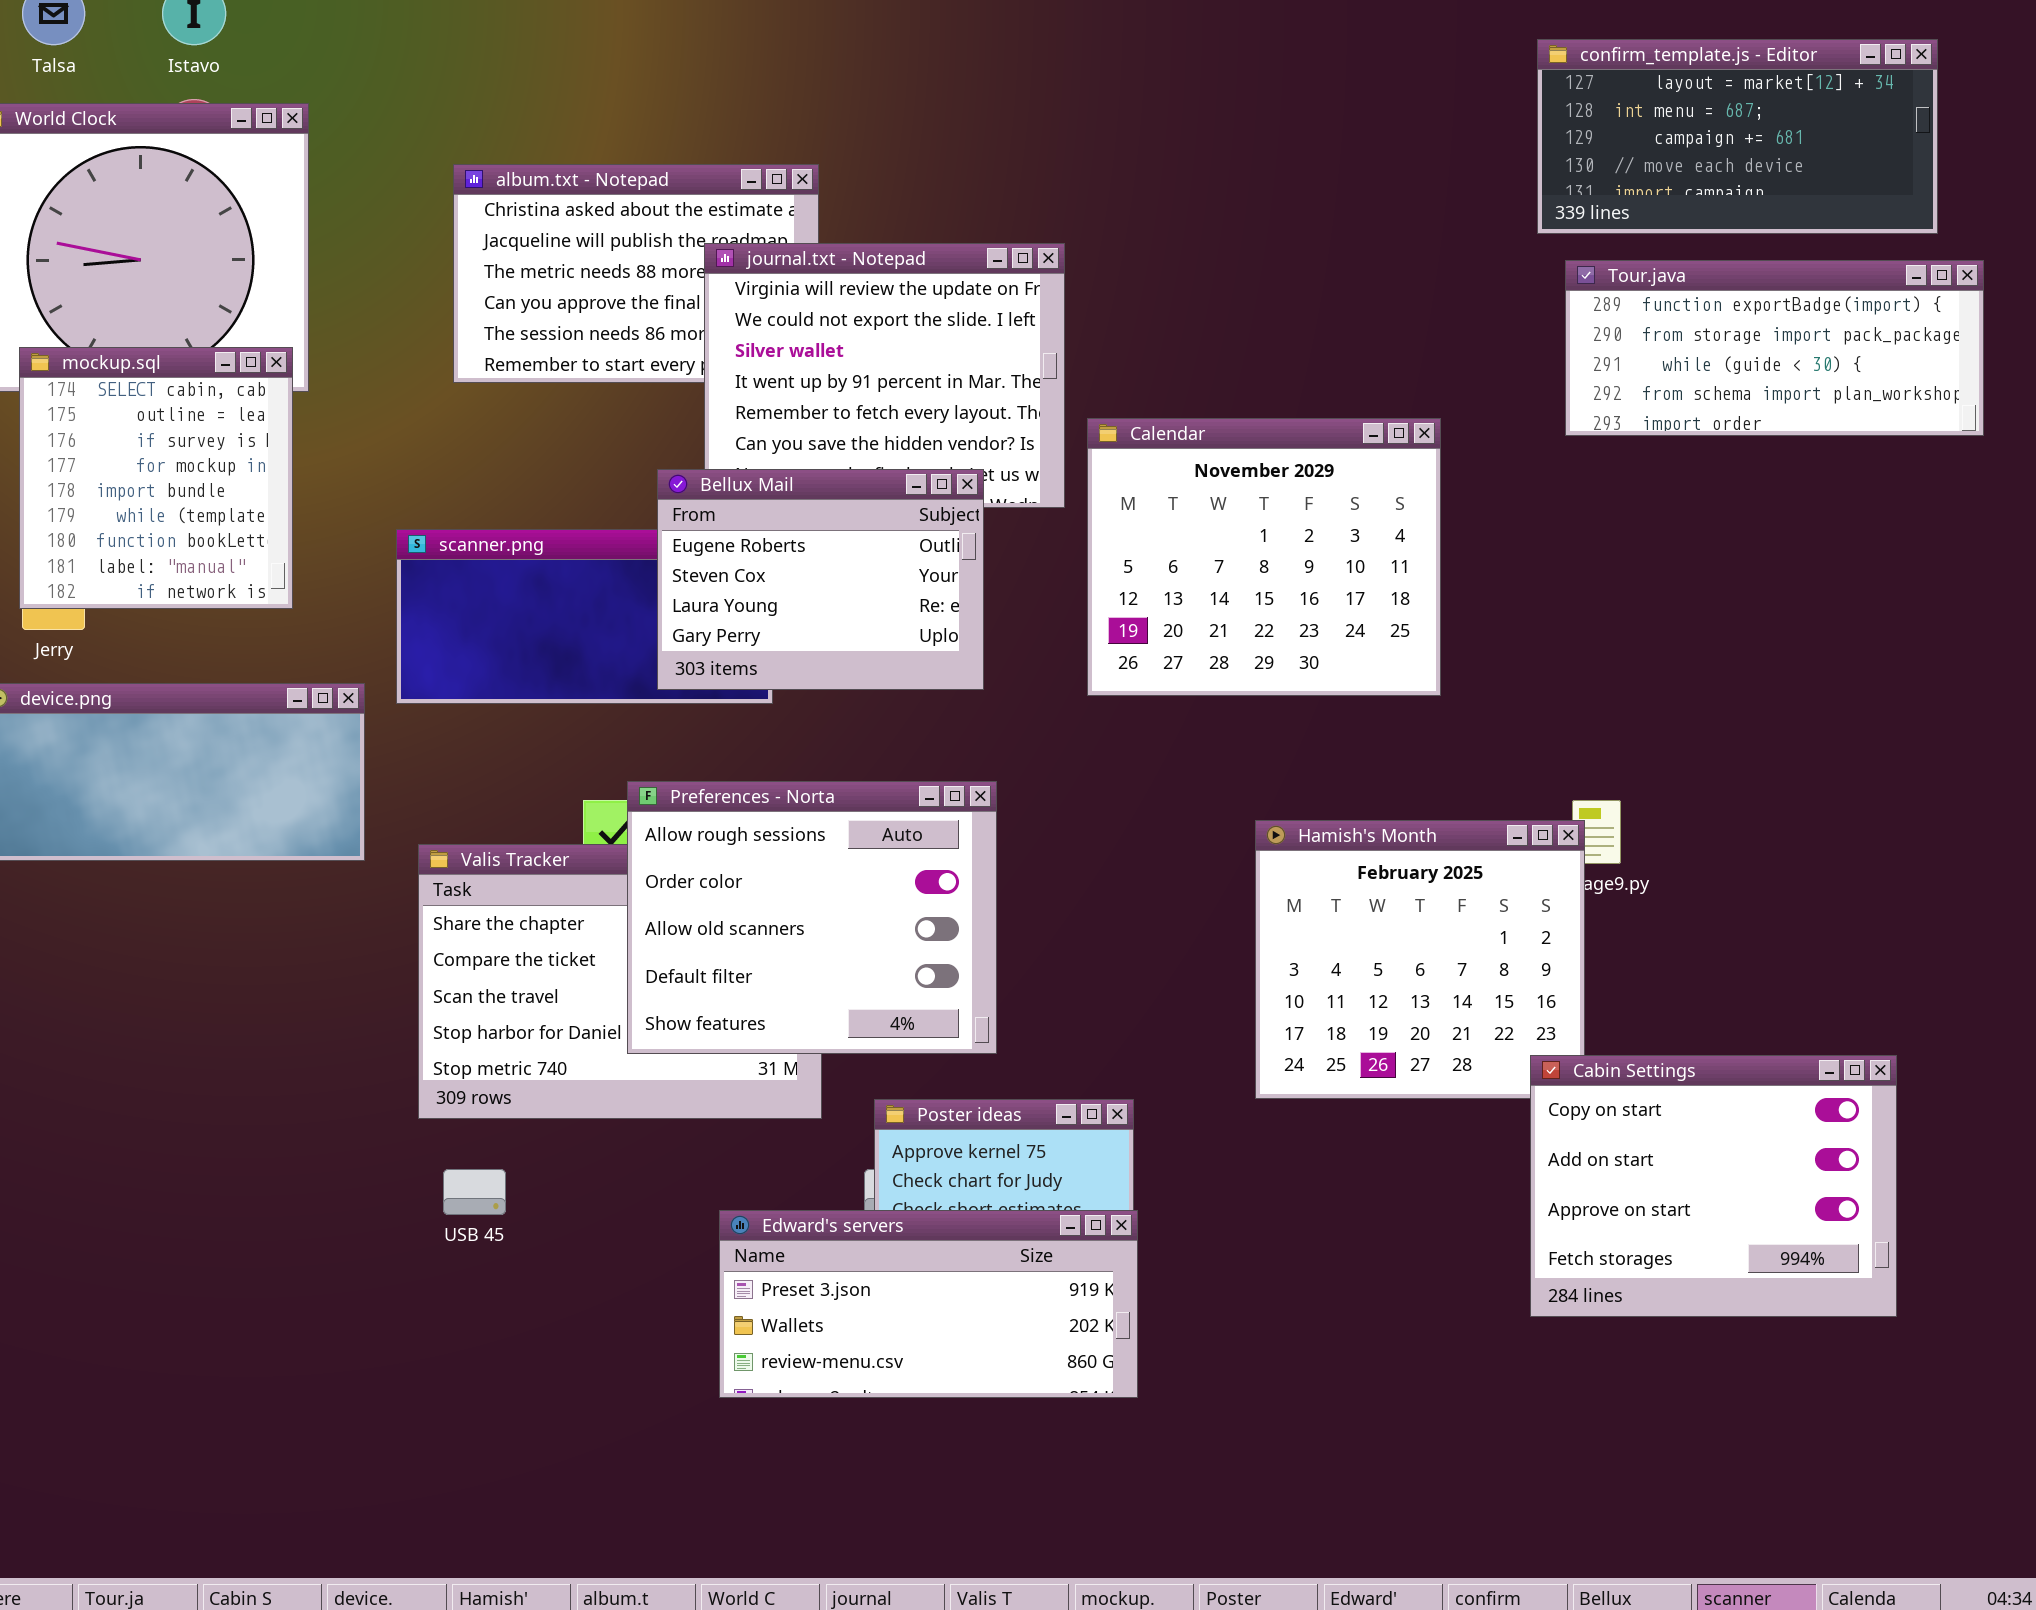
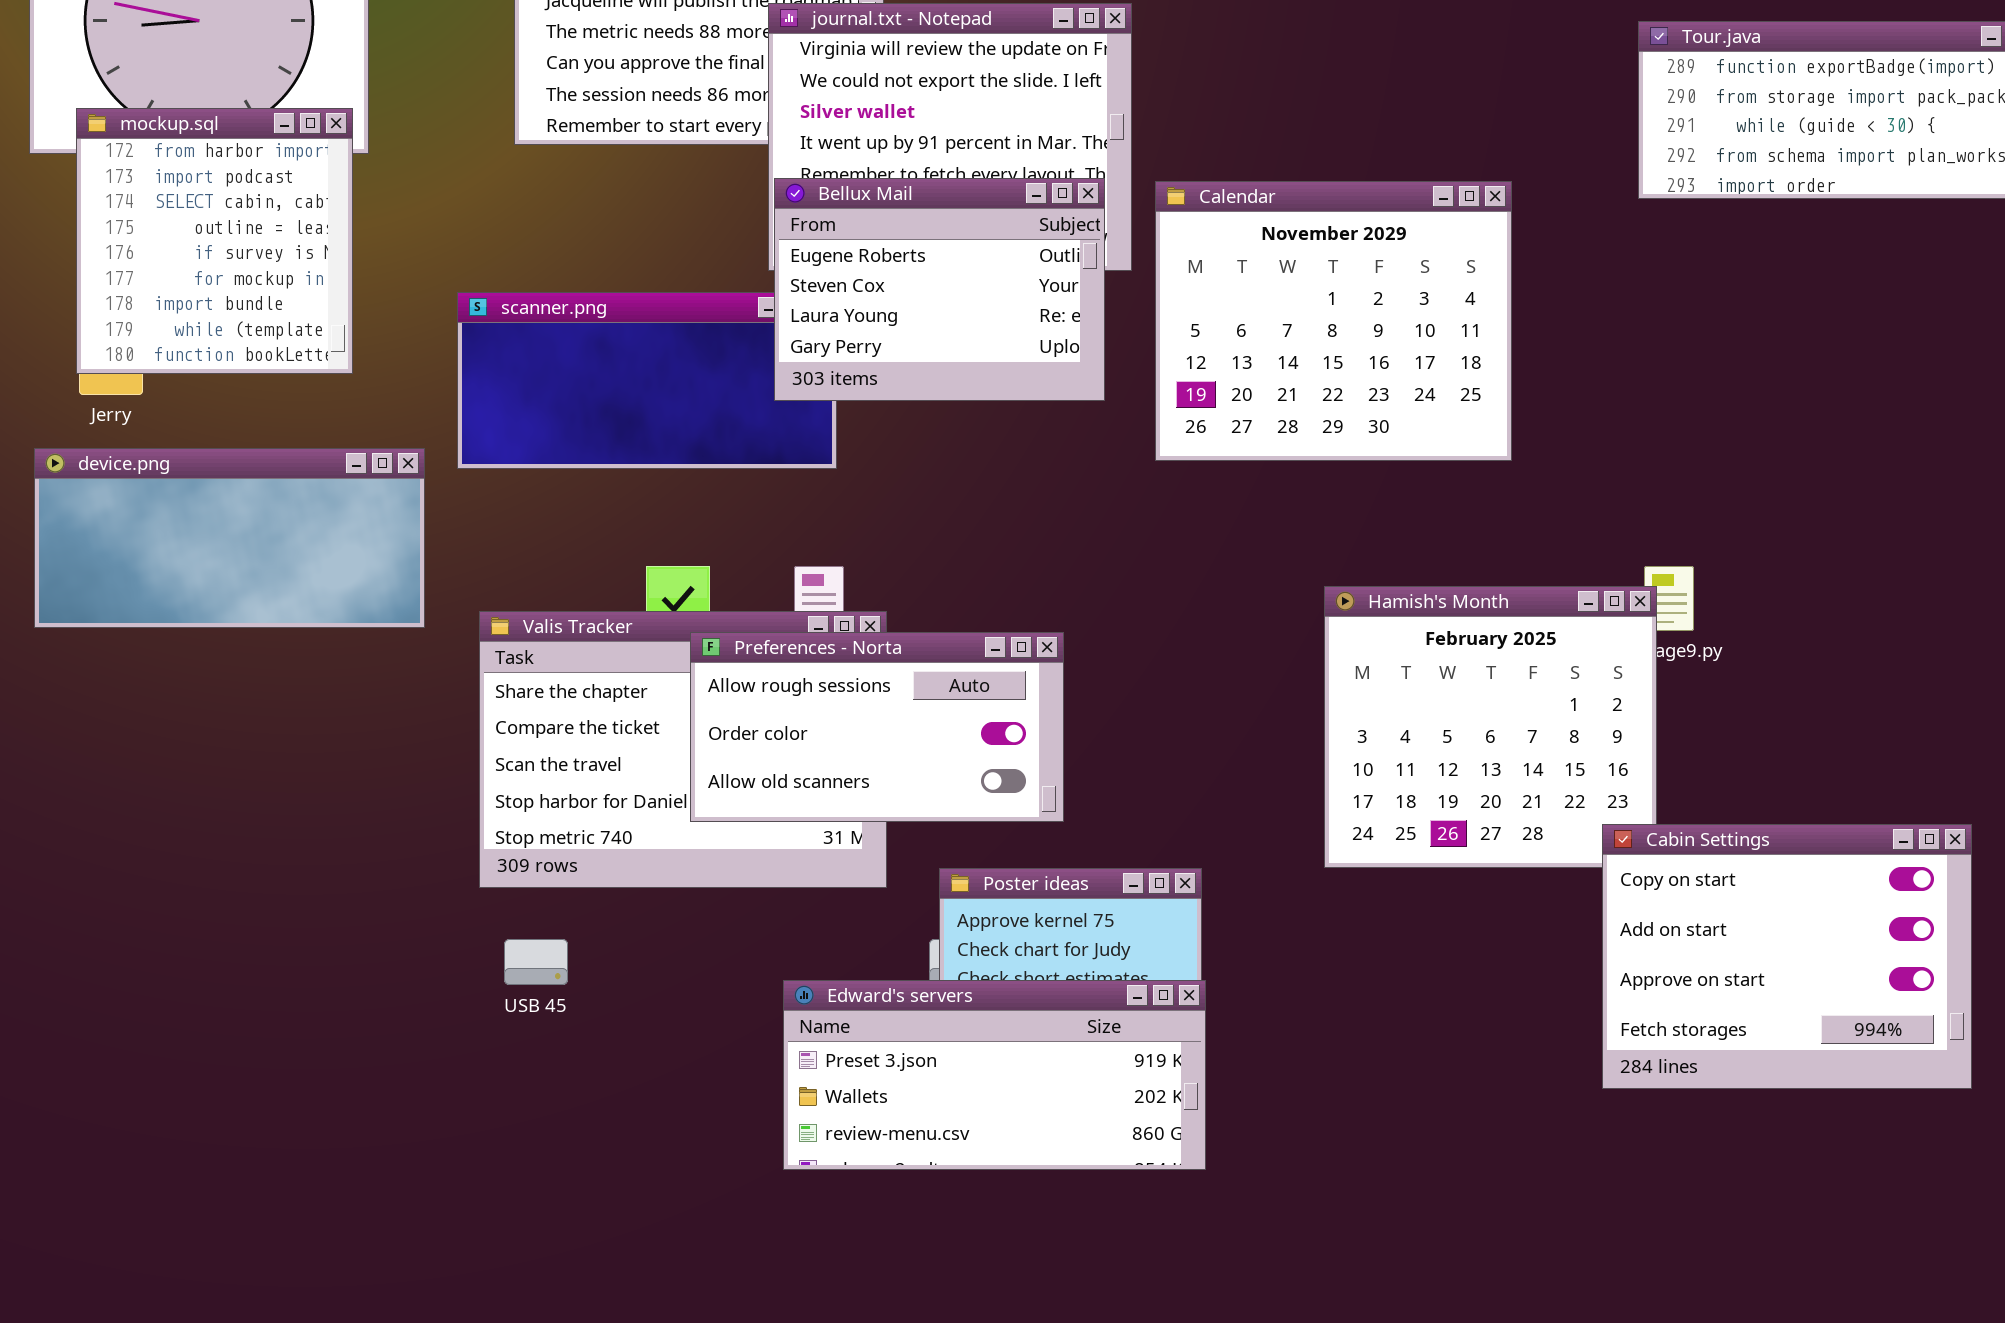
mockup.sql: [19,347,293,609] -> [76,108,353,374], scrolled up 2 rows
Bellux Mail: [657,469,984,690] -> [774,178,1105,401], moved
Preferences - Norta: [627,781,997,1054] -> [690,632,1064,822], resized

